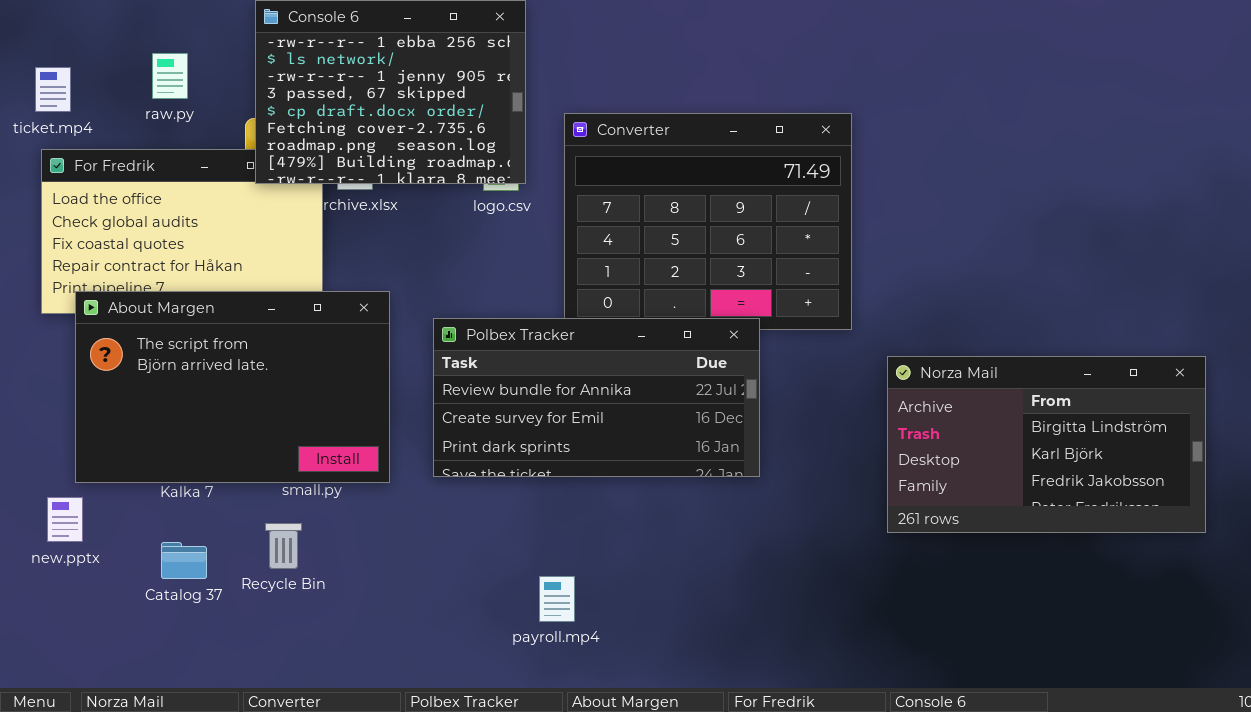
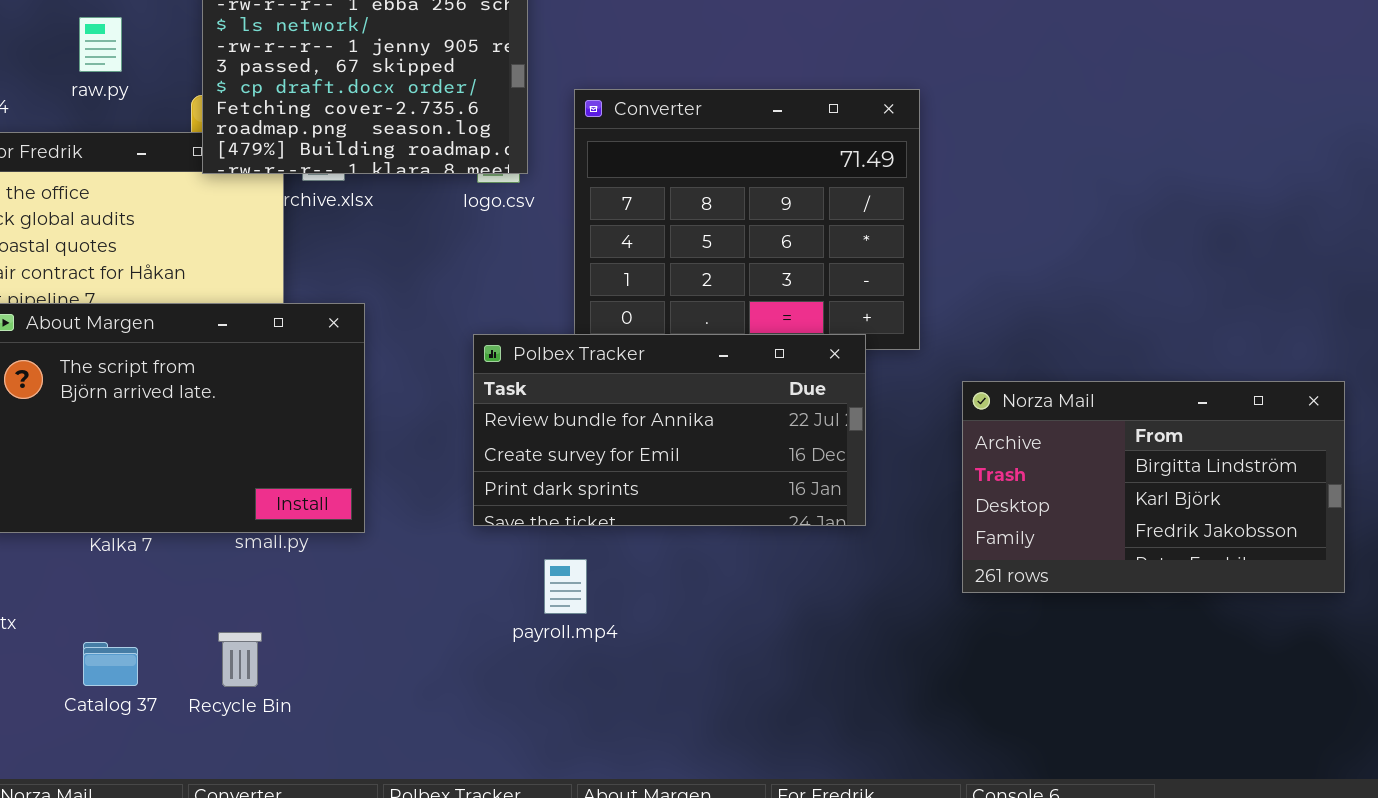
Polbex Tracker: [433,318,760,477] -> [473,334,866,526], moved
Recycle Bin: [265,523,302,569] -> [218,632,262,687], moved
Catalog 37: [161,542,207,579] -> [83,642,138,686], moved
payroll.mp4: [539,576,575,622] -> [544,559,587,614], moved

